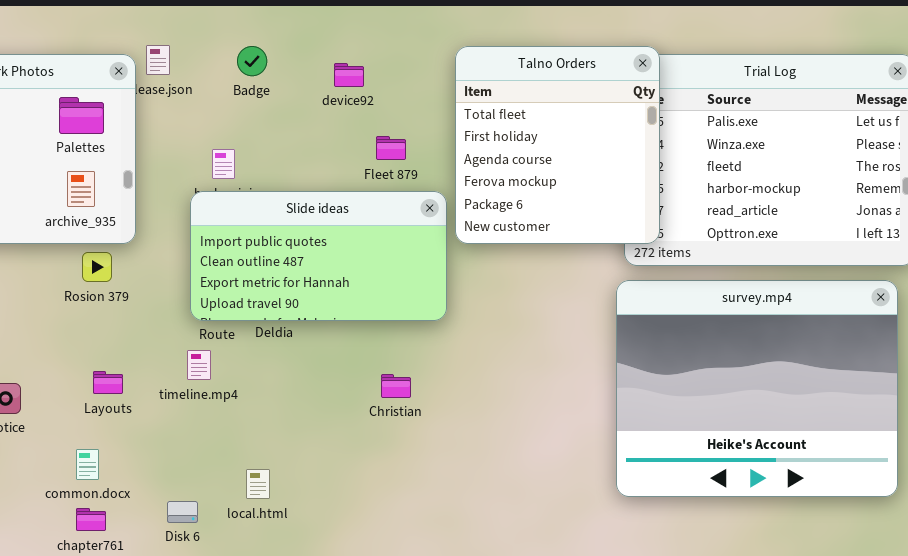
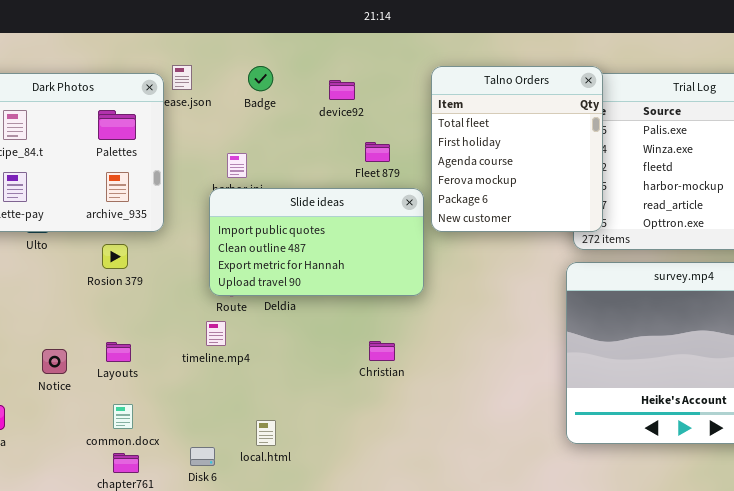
Rosion 379: [82,252,112,282] -> [102,244,128,269], moved
Layouts: [93,371,123,394] -> [106,342,131,362], moved

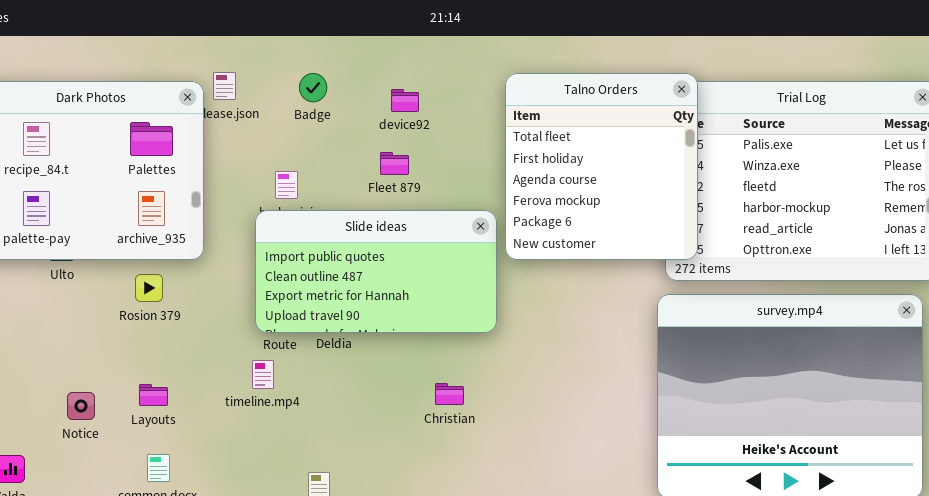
Fleet 879: [365,142,390,162] -> [380,152,409,175], moved

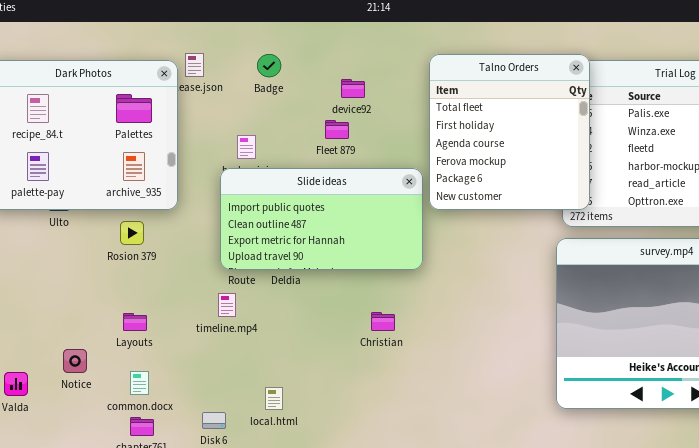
device92: [391,89,419,112] -> [341,79,365,98], moved
Notice: [67,392,95,420] -> [63,349,87,373], moved

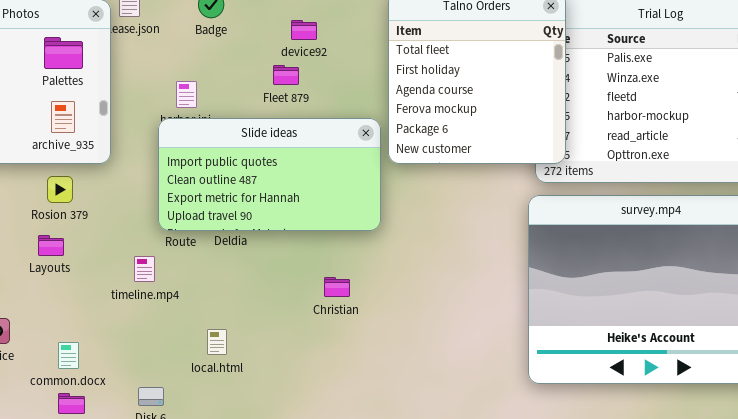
timeline.mp4: [218,293,236,317] -> [134,256,155,282], moved
Layouts: [123,313,147,331] -> [38,235,64,256], moved
local.html: [265,387,283,410] -> [207,329,227,355], moved

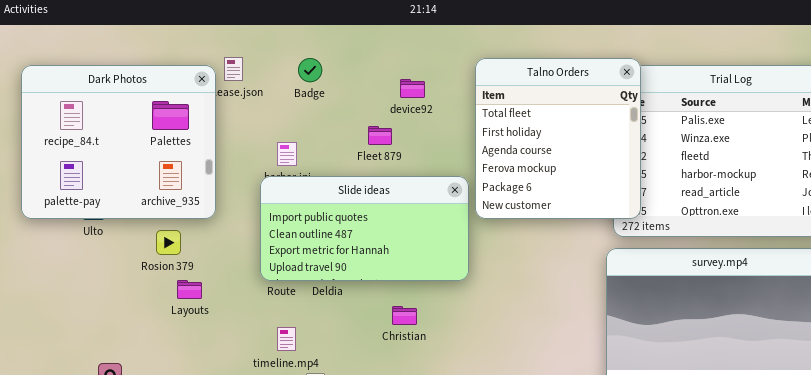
device92: [291,20,317,40] -> [400,79,425,98], moved
Layouts: [38,235,64,256] -> [177,280,202,299], moved
timeline.mp4: [134,256,155,282] -> [277,327,296,351], moved
Christian: [324,277,350,297] -> [392,306,417,325], moved

